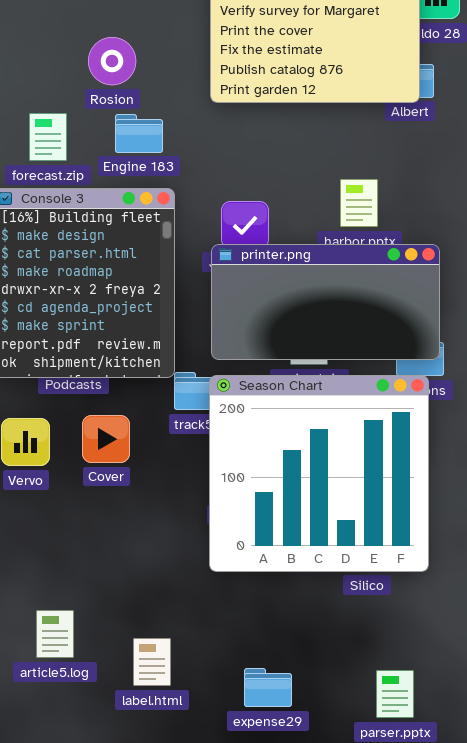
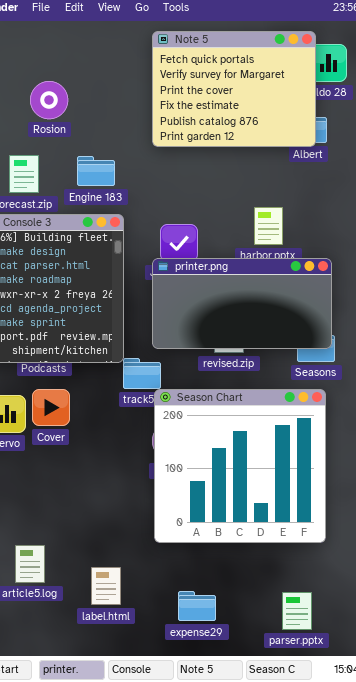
Rosion: [88,37,136,85] -> [30,81,68,119], moved
Season Chart: [209,375,429,572] -> [154,389,326,543], moved
Cover: [82,415,130,463] -> [32,389,70,426], moved

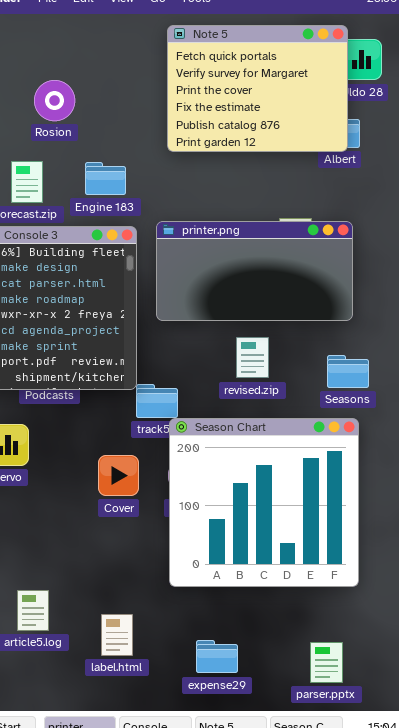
printer.png: [152,258,332,349] -> [156,221,353,321], moved
Cover: [32,389,70,426] -> [98,455,139,496], moved

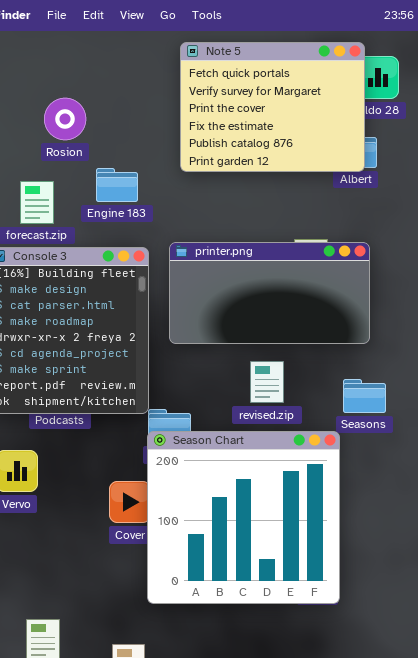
Engine 183: [85,162,126,195] -> [96,168,138,202], moved
Season Chart: [169,418,359,587] -> [147,431,340,604], moved

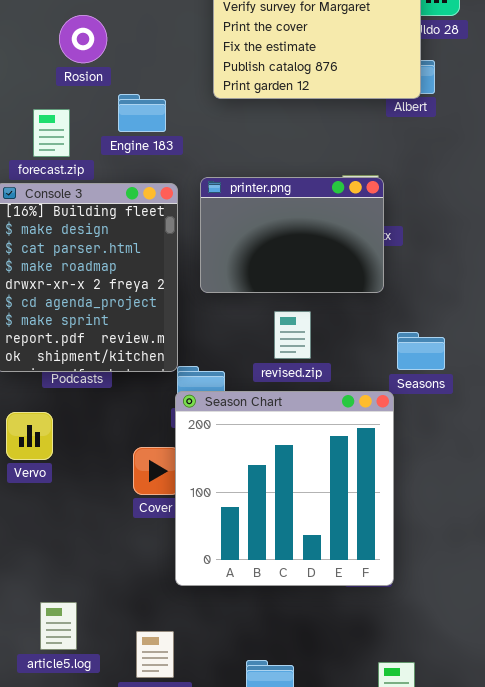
printer.png: [169,242,370,344] -> [200,177,384,293], resized
revised.zip: [250,361,284,403] -> [274,311,311,359], moved

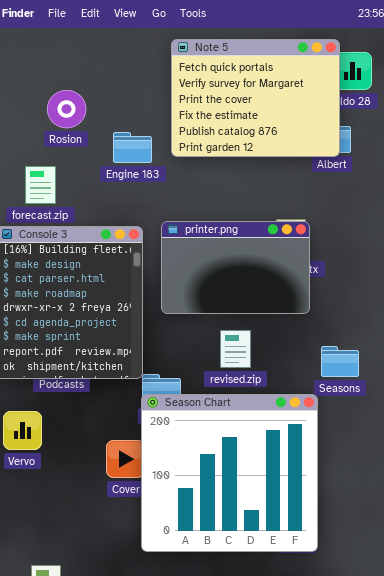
Engine 183: [118,94,166,132] -> [113,132,152,163], moved

